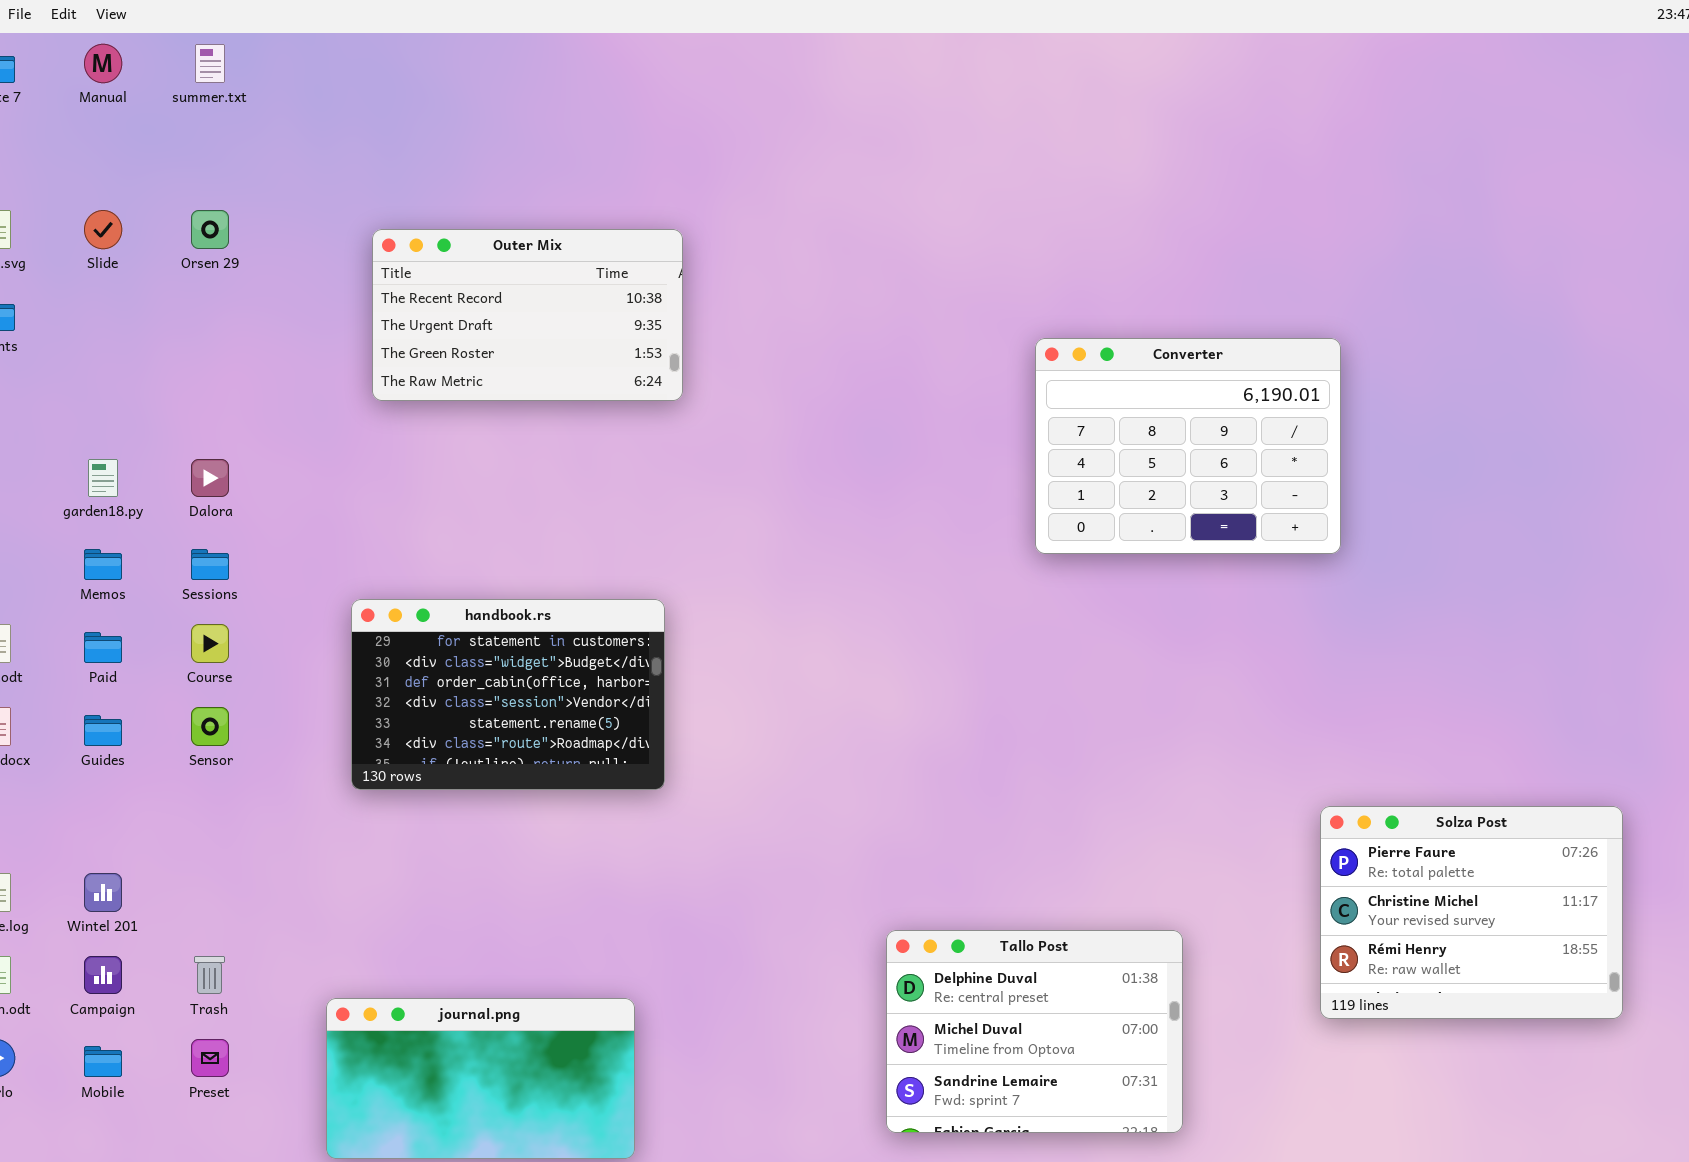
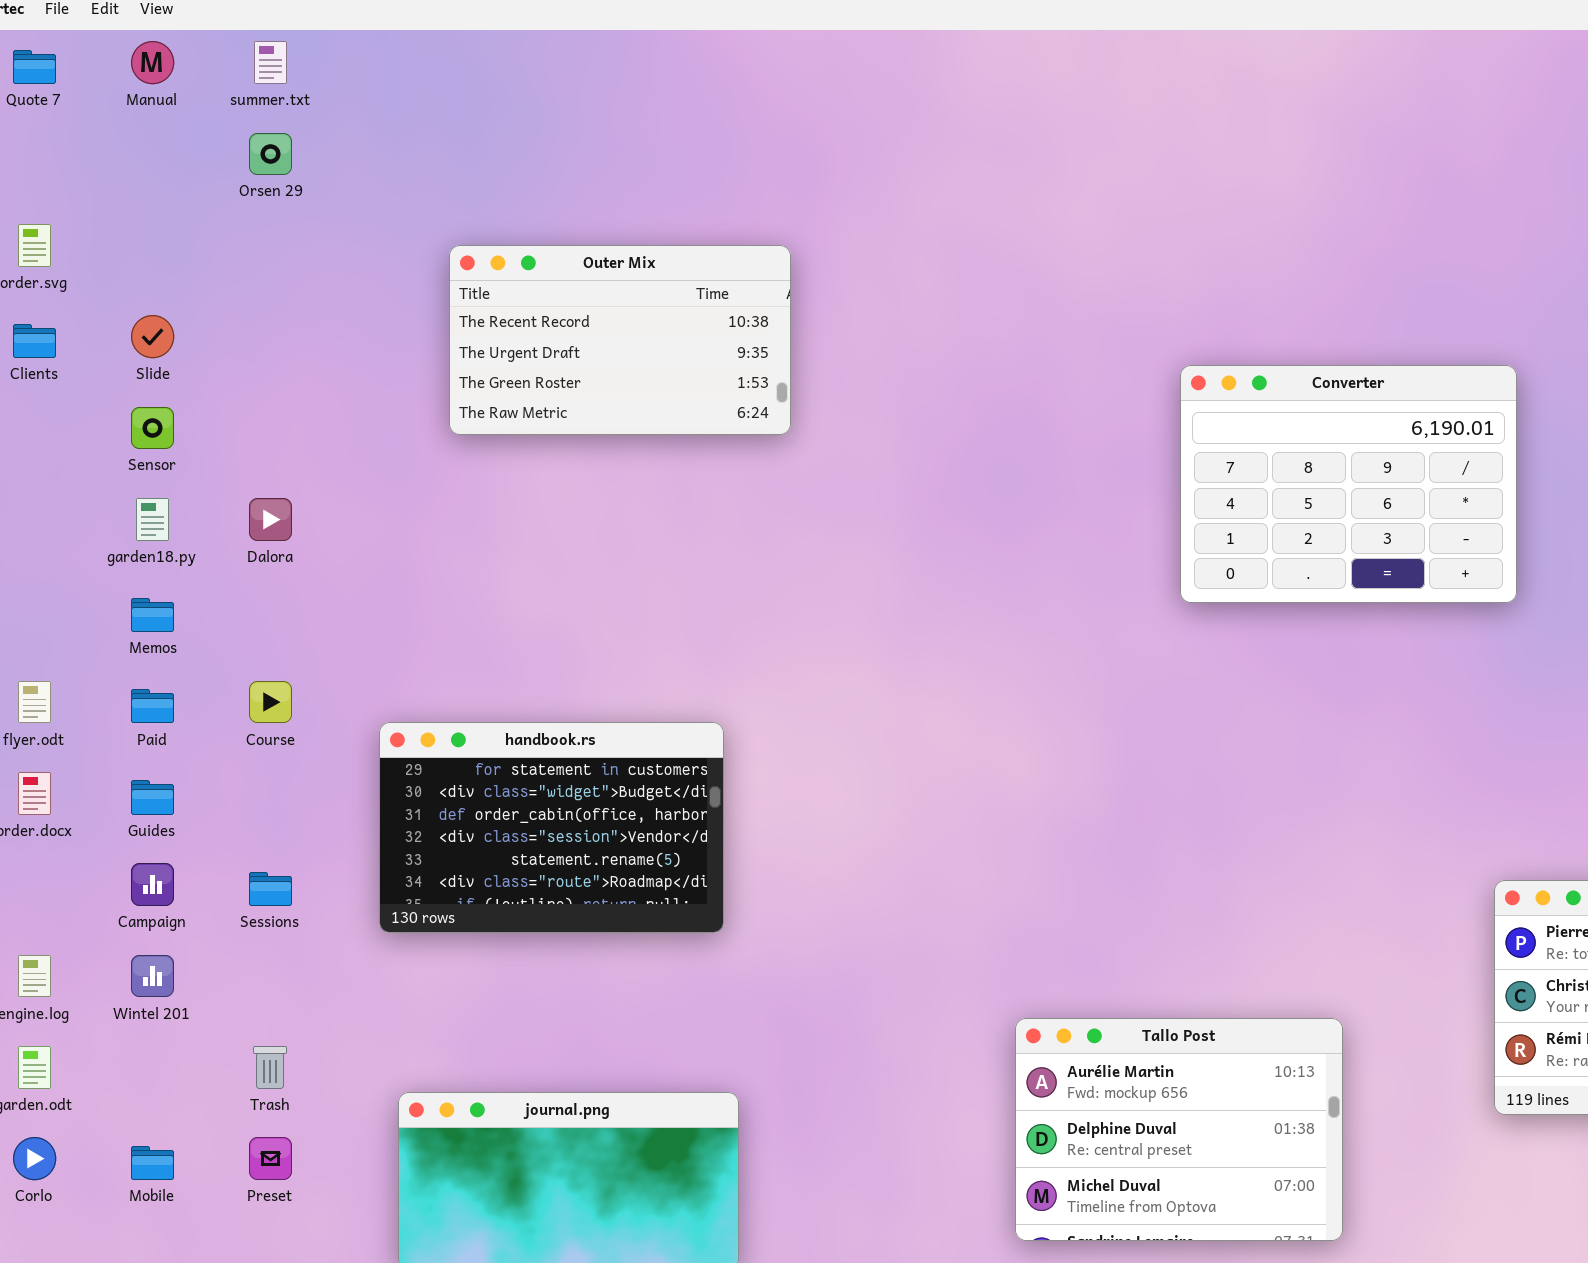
Slide: [84,210,122,249] -> [131,315,174,358], moved
Orsen 29: [191,210,229,249] -> [249,133,292,175], moved
Sessions: [191,549,229,580] -> [249,872,292,906], moved
handbook.rs: [351,599,665,790] -> [379,722,724,933], moved
Sensor: [191,707,229,746] -> [131,407,174,449], moved
Tallo Post: [886,930,1183,1133] -> [1015,1018,1343,1241], scrolled up 1 row
Campaign: [84,956,122,994] -> [131,863,174,906], moved

